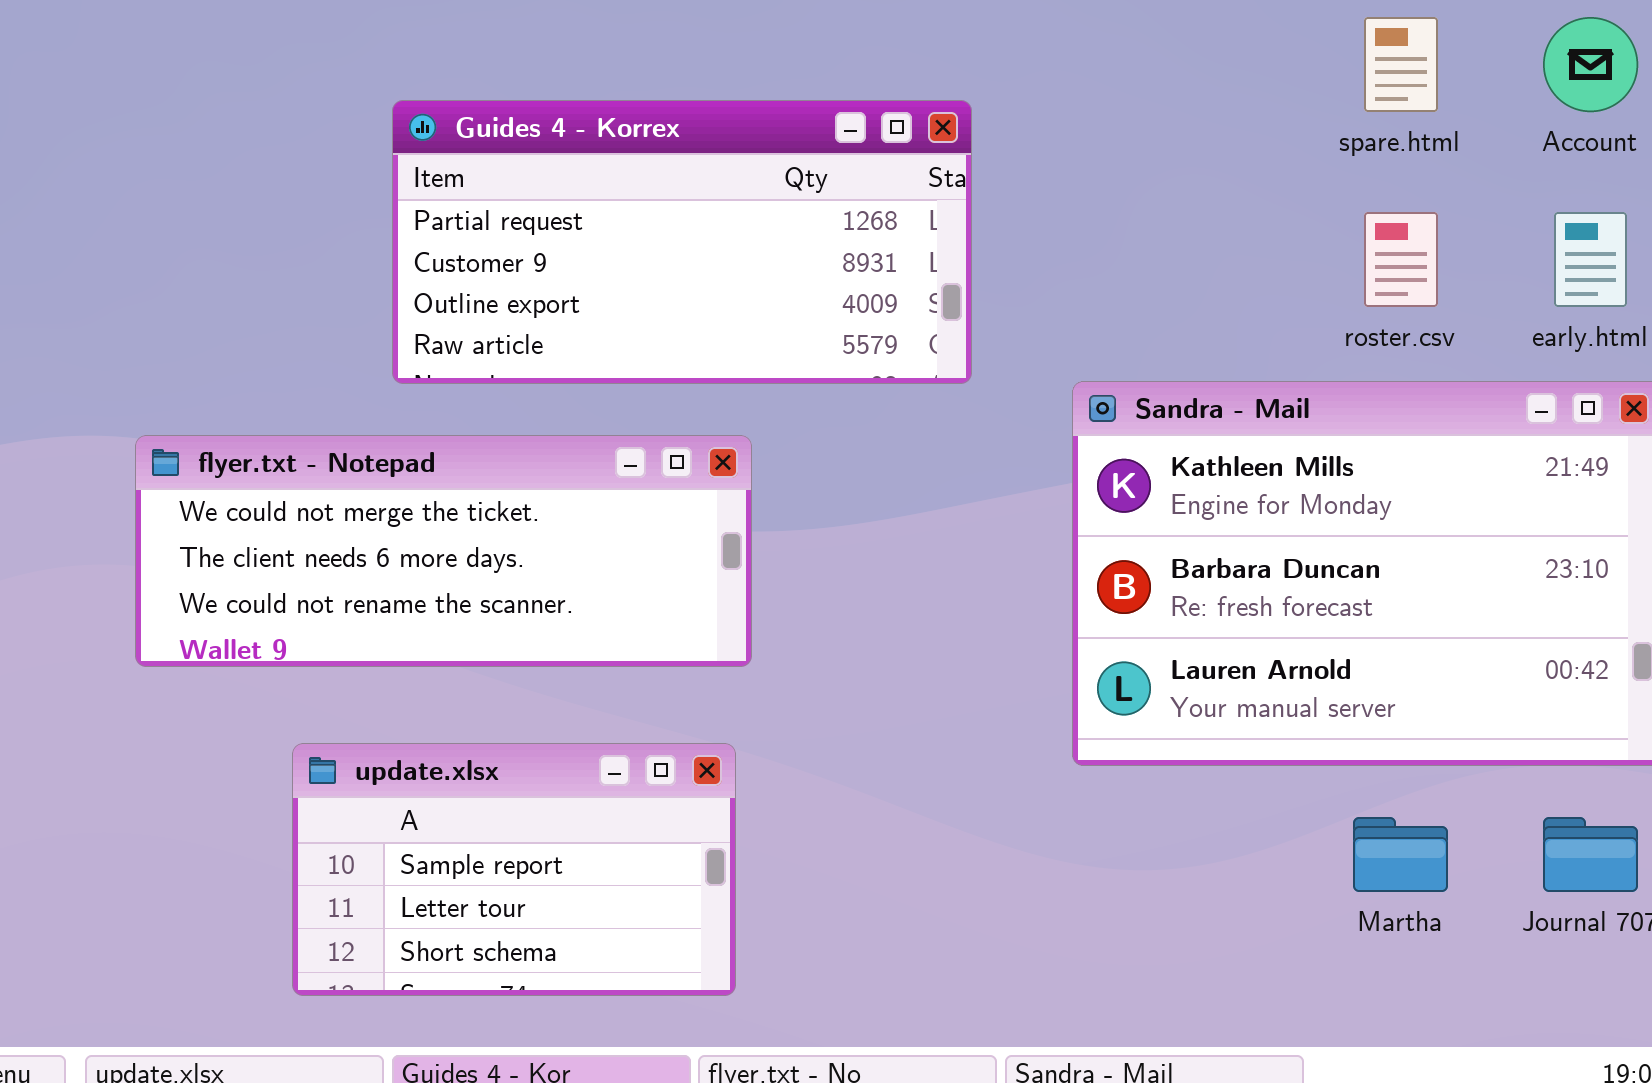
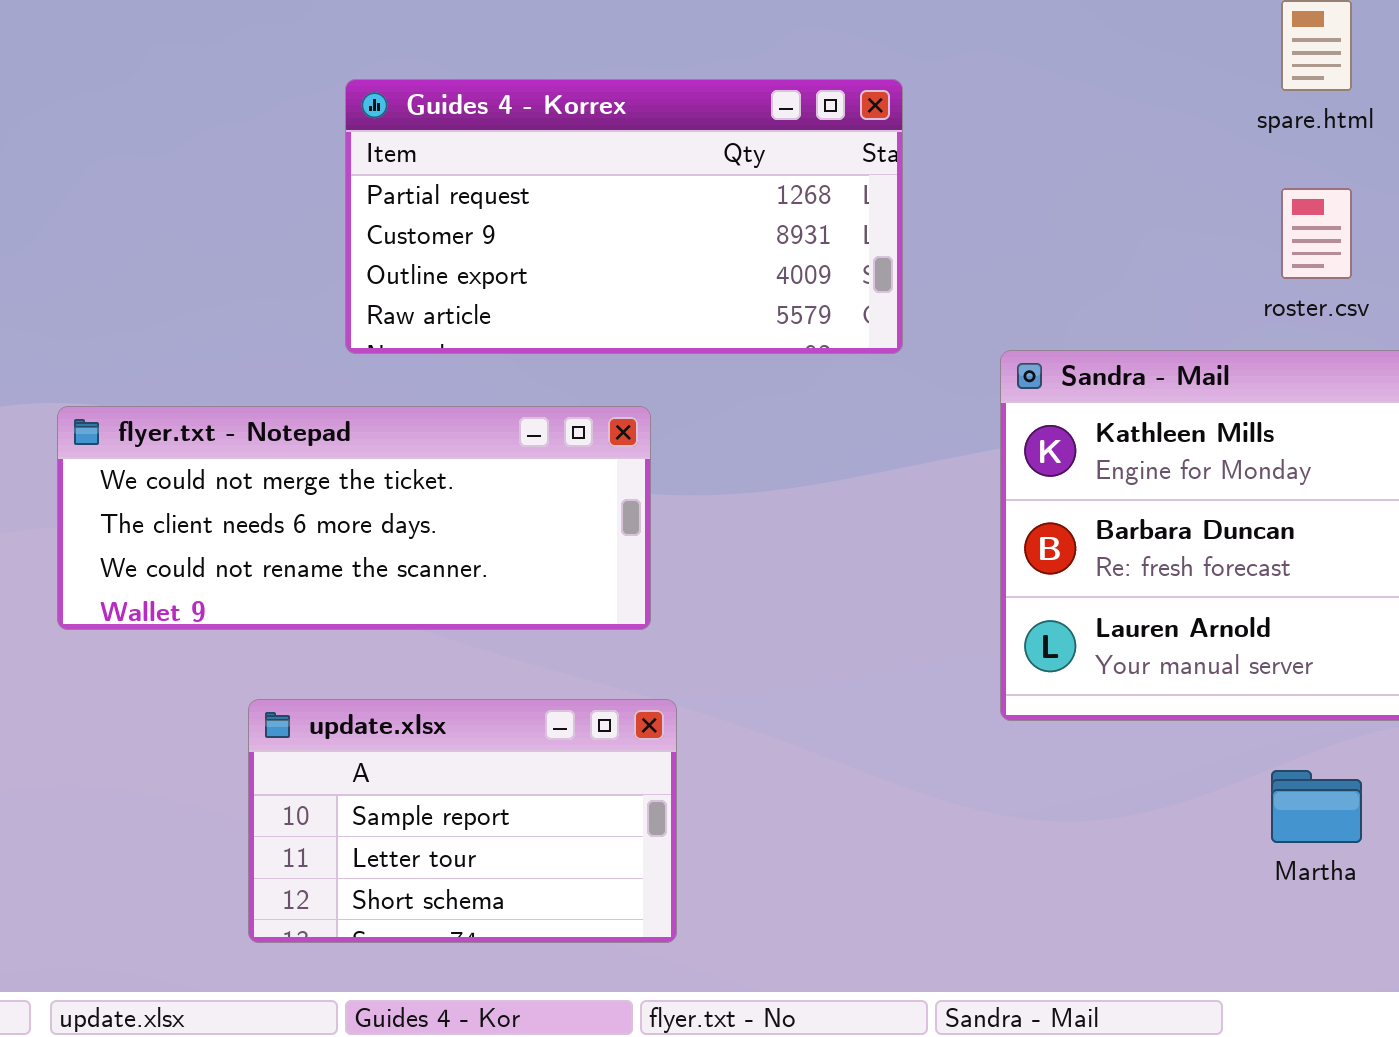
flyer.txt - Notepad: [135,435,752,667] -> [57,406,651,630], moved

